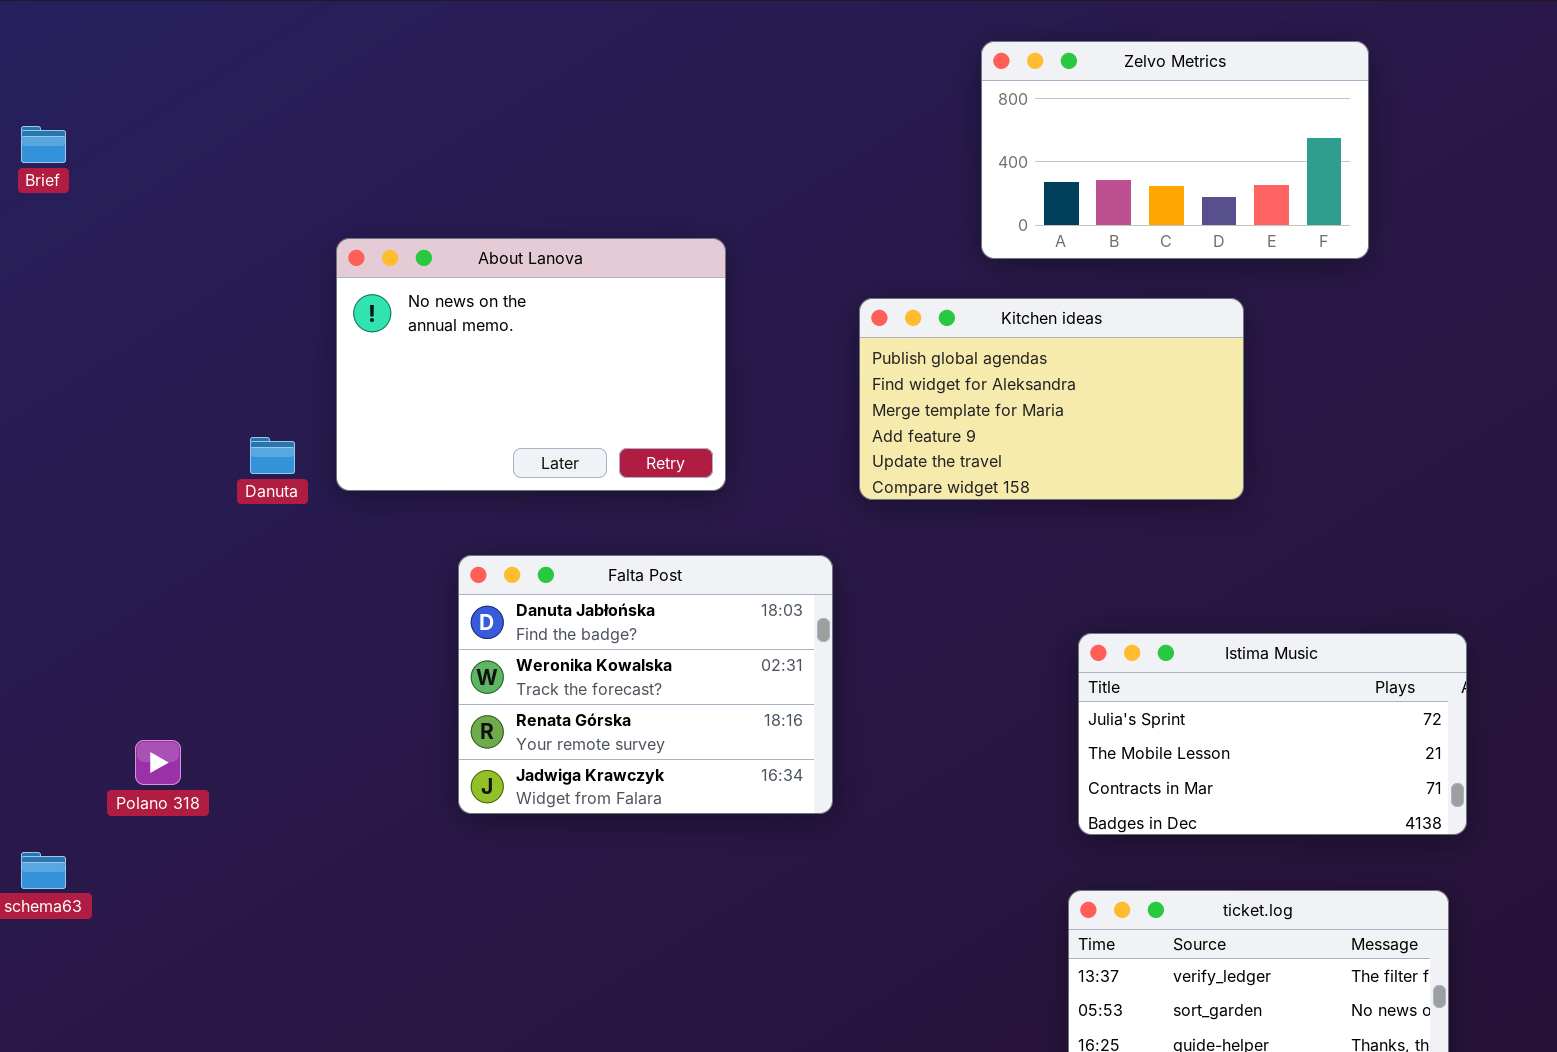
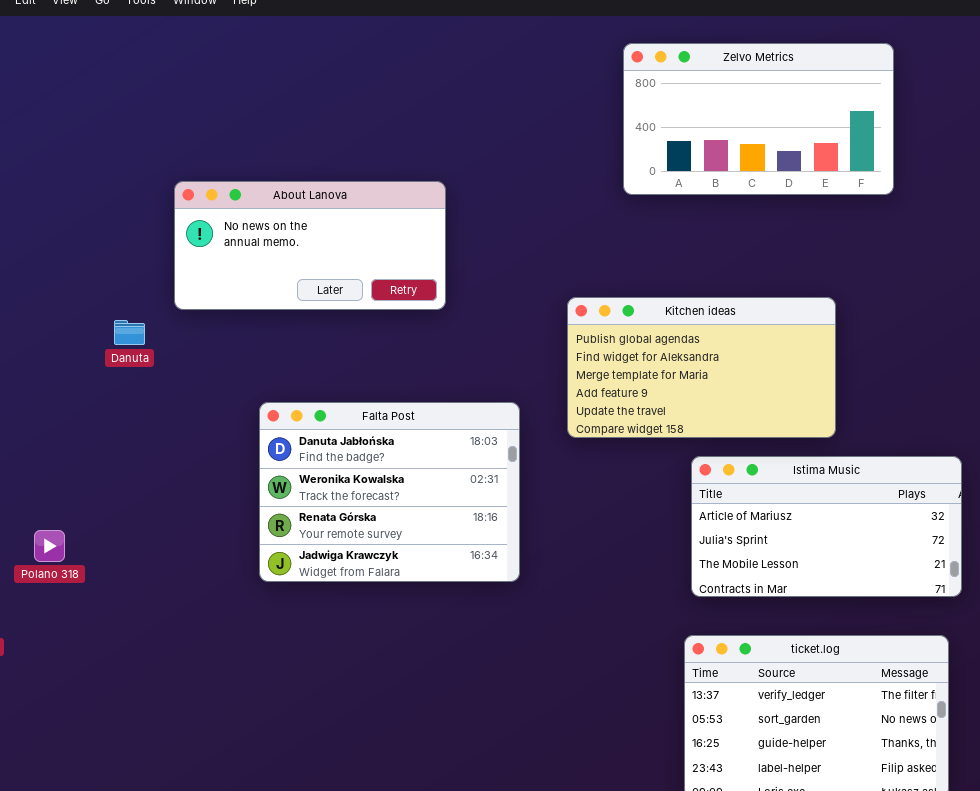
About Lanova: [336,238,726,491] -> [174,181,446,310], resized
Kitchen ideas: [859,298,1244,500] -> [567,297,836,438], moved
Istima Music: [1078,633,1467,835] -> [691,456,962,597], scrolled up 1 row

